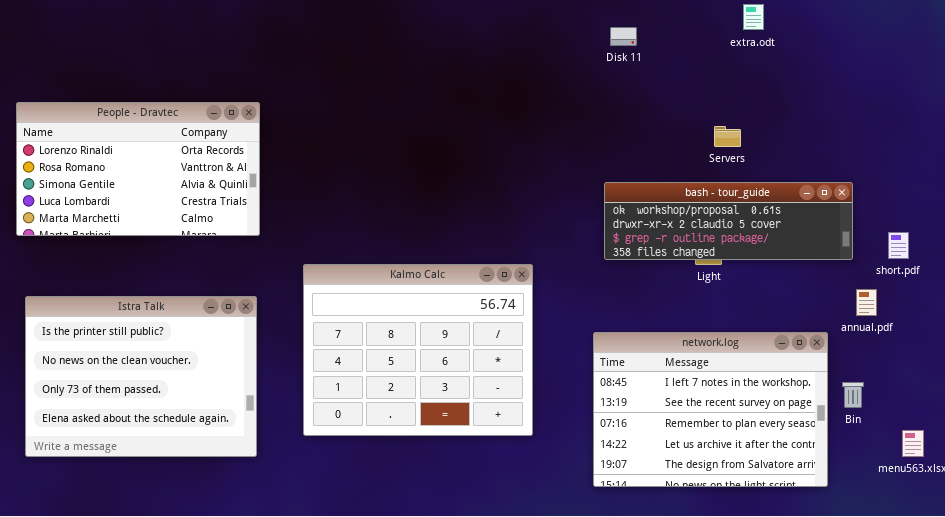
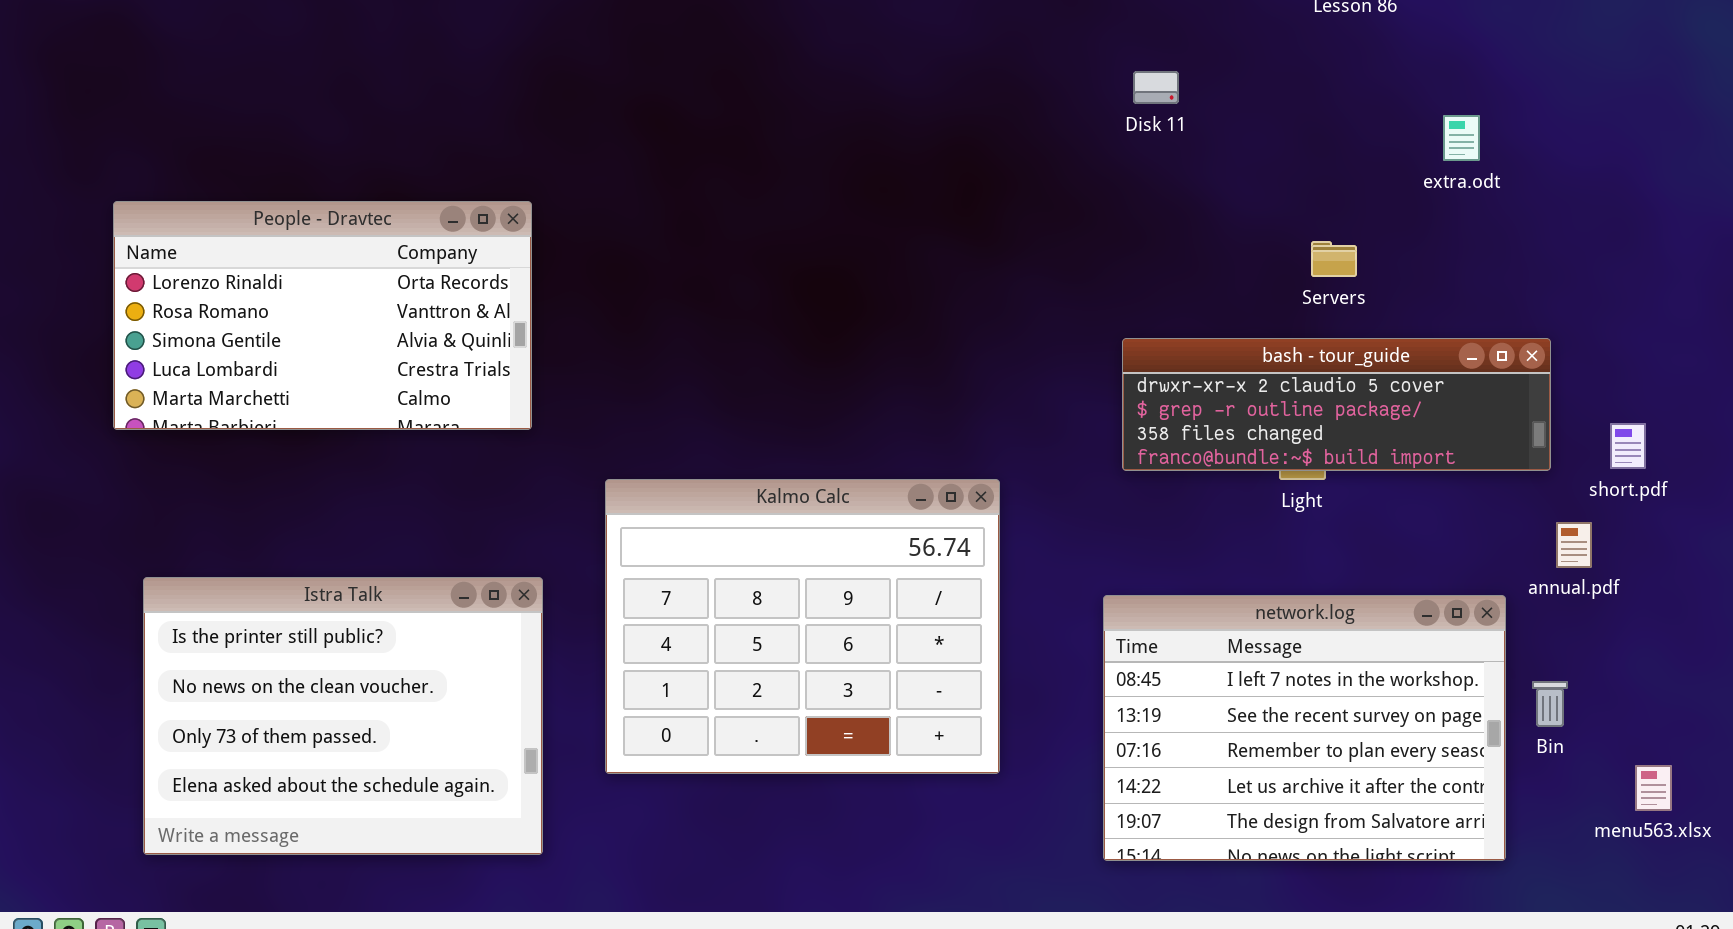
extra.odt: [743,4,764,30] -> [1443,115,1480,161], moved
bash - tour_guide: [604,182,853,260] -> [1122,338,1551,471], scrolled down 1 row
Istra Talk: [25,296,257,457] -> [143,577,543,855], moved

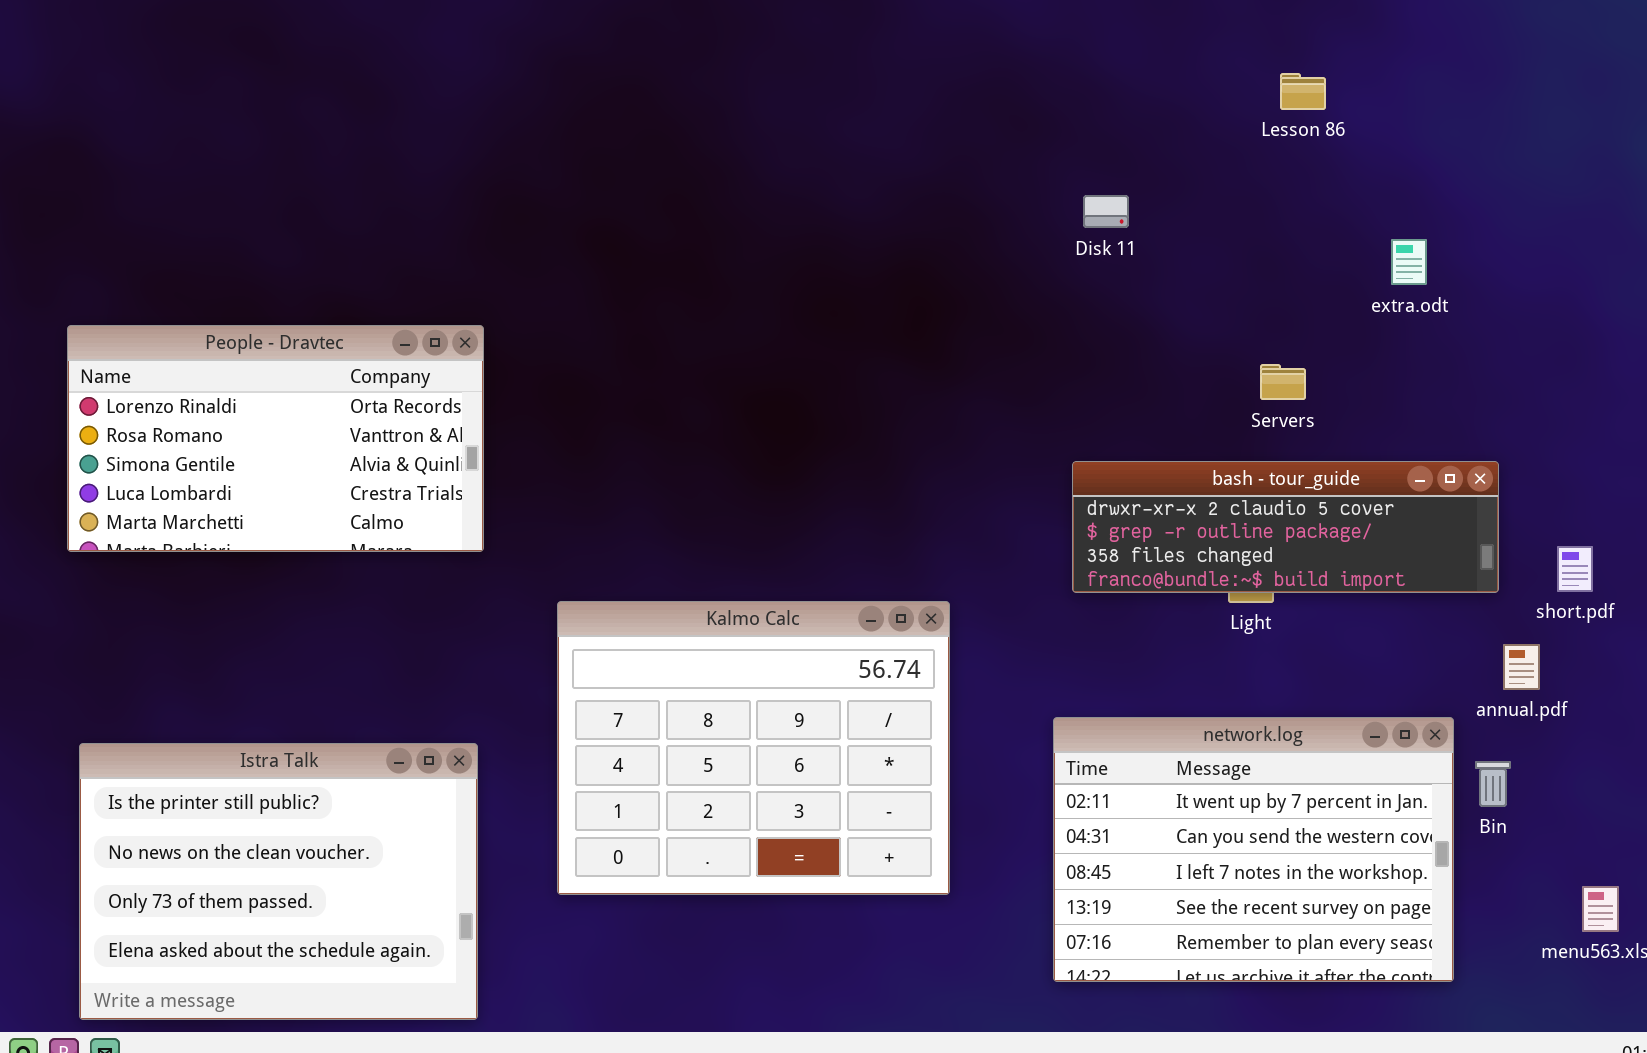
Istra Talk: [143,577,543,855] -> [79,743,478,1020], moved
network.log: [1103,595,1506,861] -> [1053,717,1454,982], scrolled up 2 rows
Bin: [1532,681,1568,727] -> [1475,761,1511,807], moved

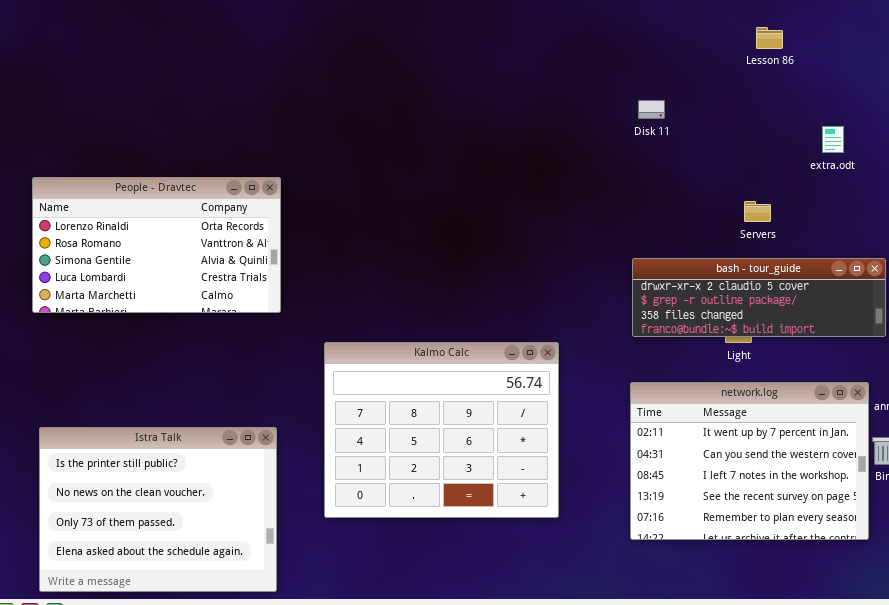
network.log: [1053,717,1454,982] -> [630,382,869,540], moved

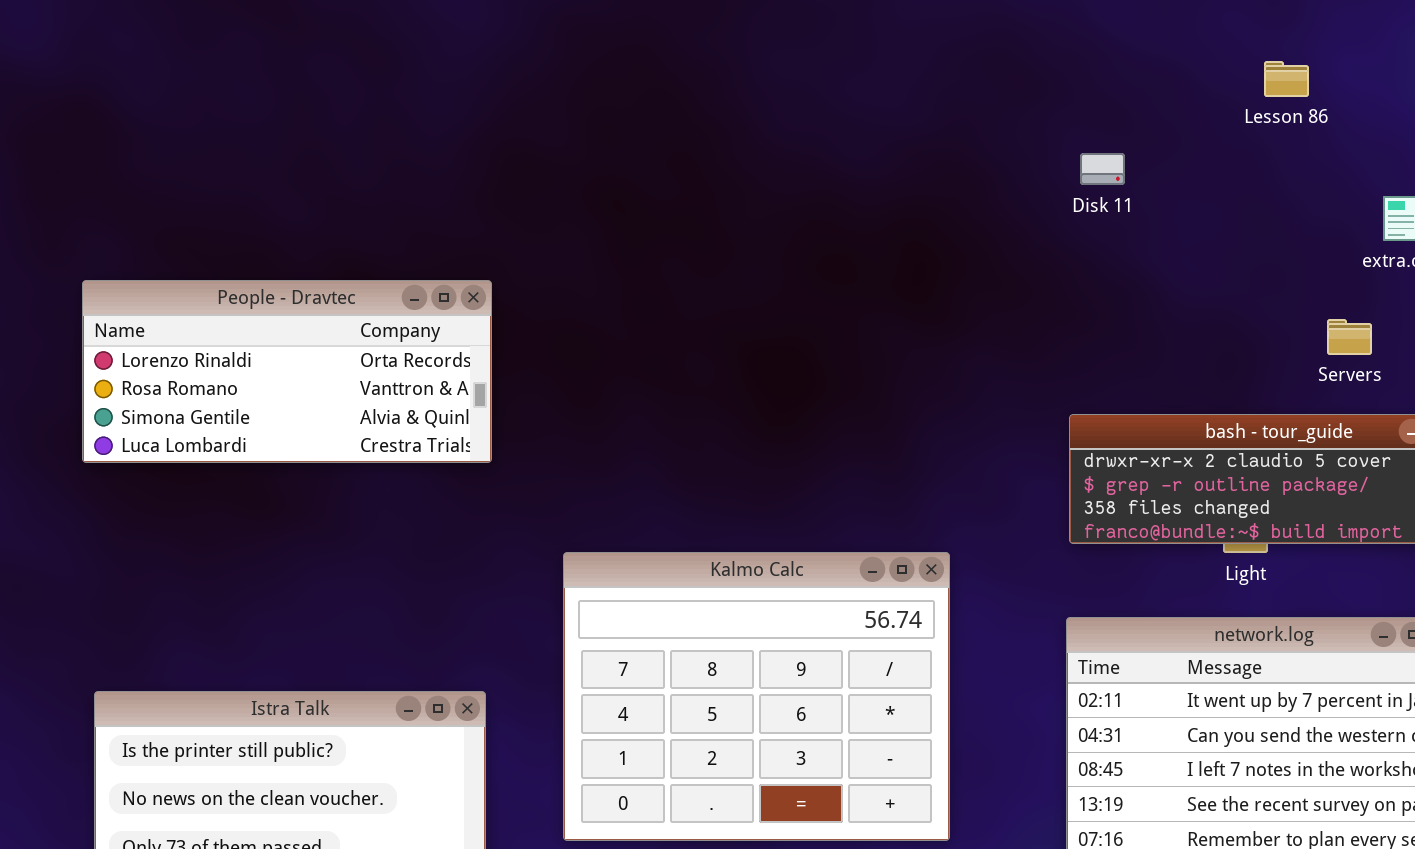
Lesson 86: [756,27,783,49] -> [1264,61,1309,97], moved
People - Dravtec: [32,177,281,313] -> [82,280,492,463], resized
Servers: [744,201,771,222] -> [1327,319,1372,355], moved

